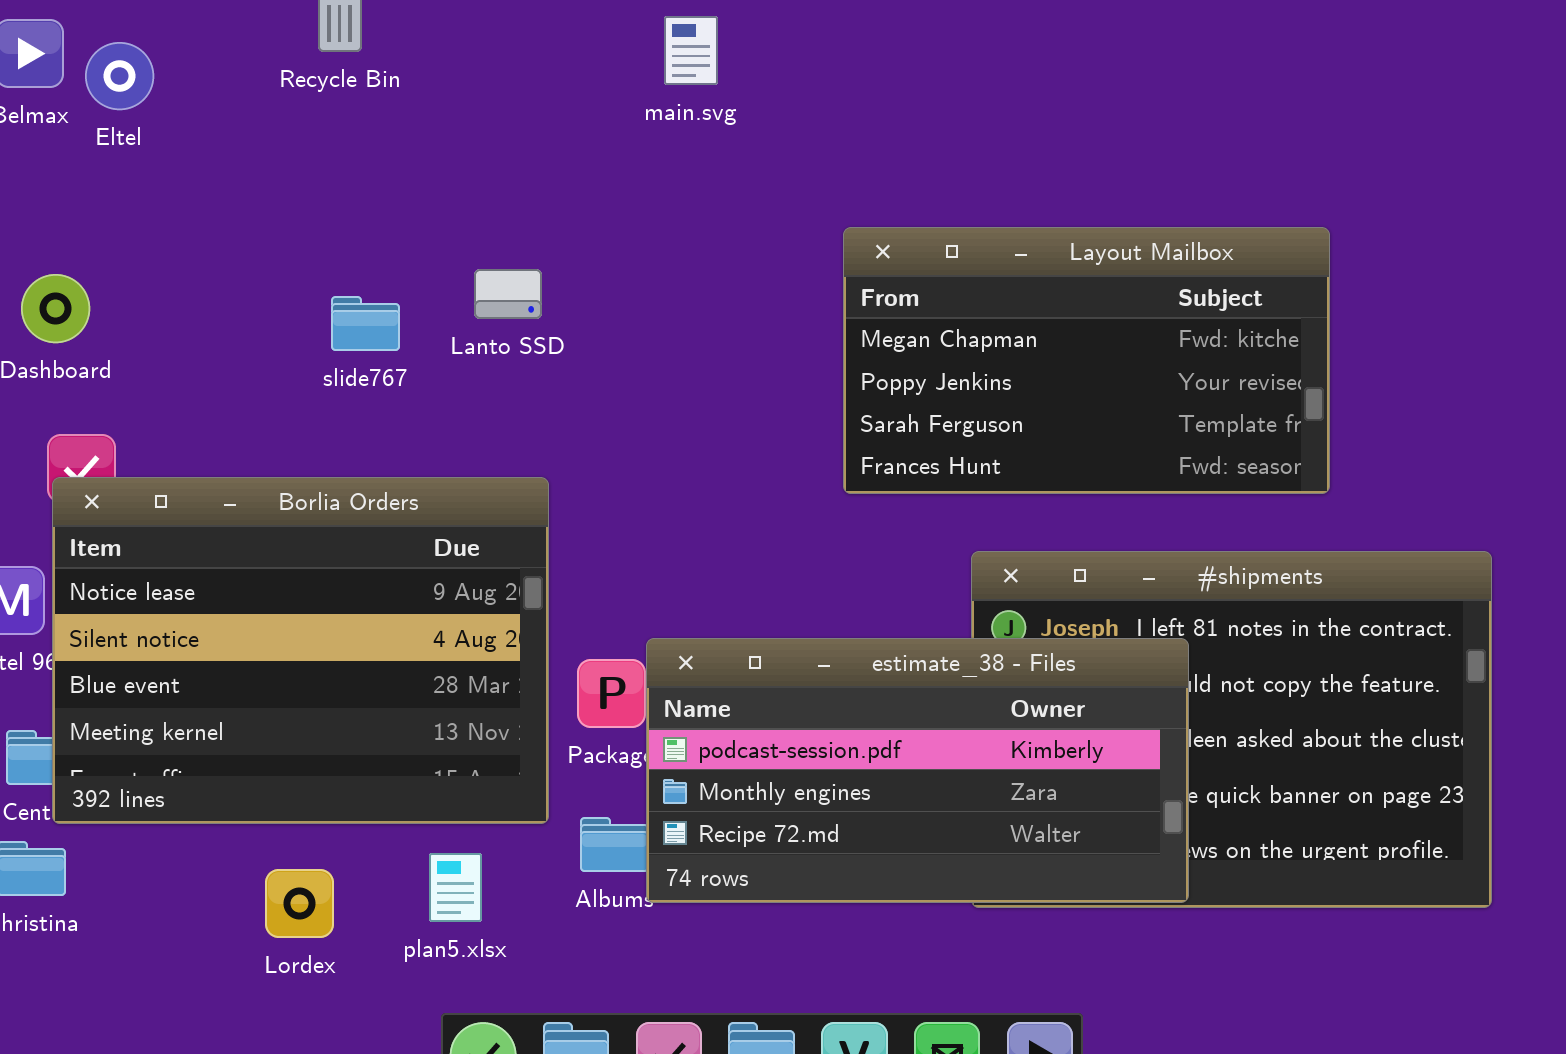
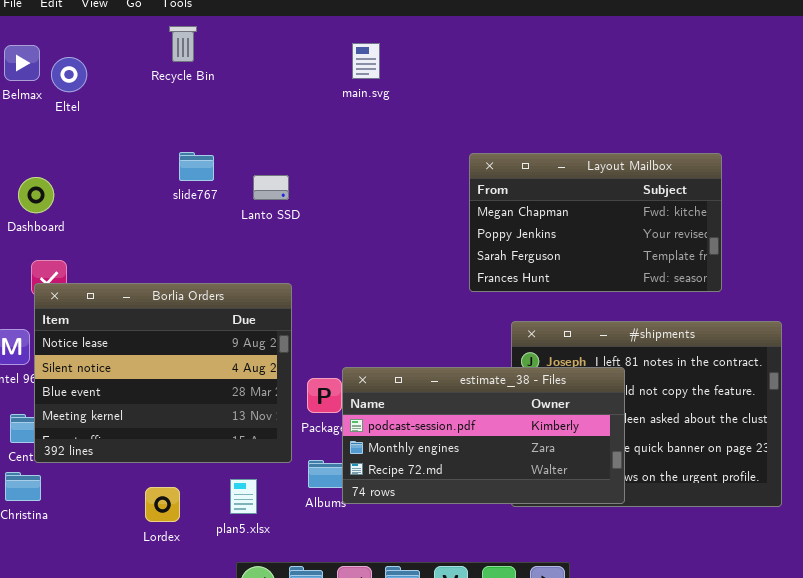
Layout Mailbox: [843,227,1330,494] -> [469,153,722,292], moved
slide767: [331,296,400,351] -> [179,152,214,181], moved

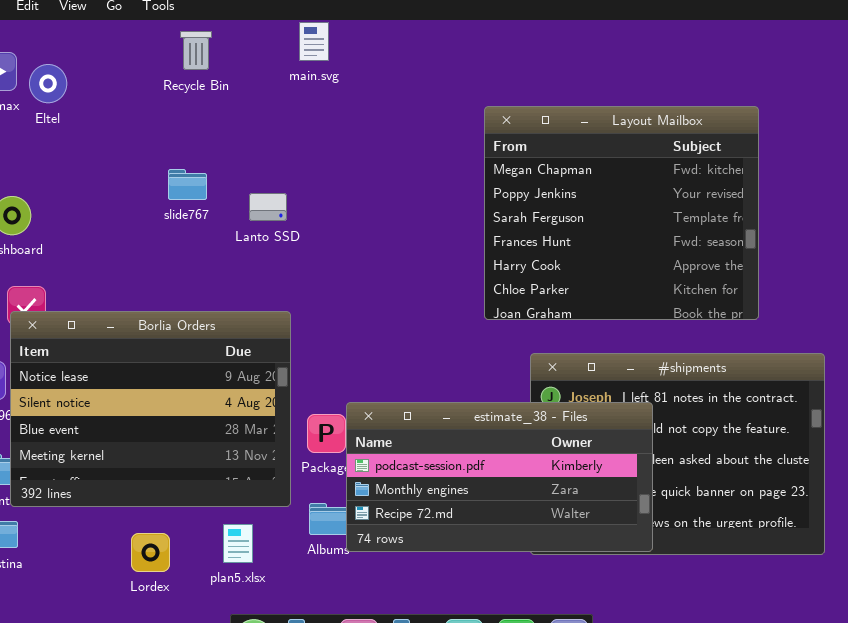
Recycle Bin: [169,26,197,62] -> [180,31,212,70], moved
main.svg: [352,43,380,79] -> [299,22,329,61], moved
Layout Mailbox: [469,153,722,292] -> [484,106,759,320], resized

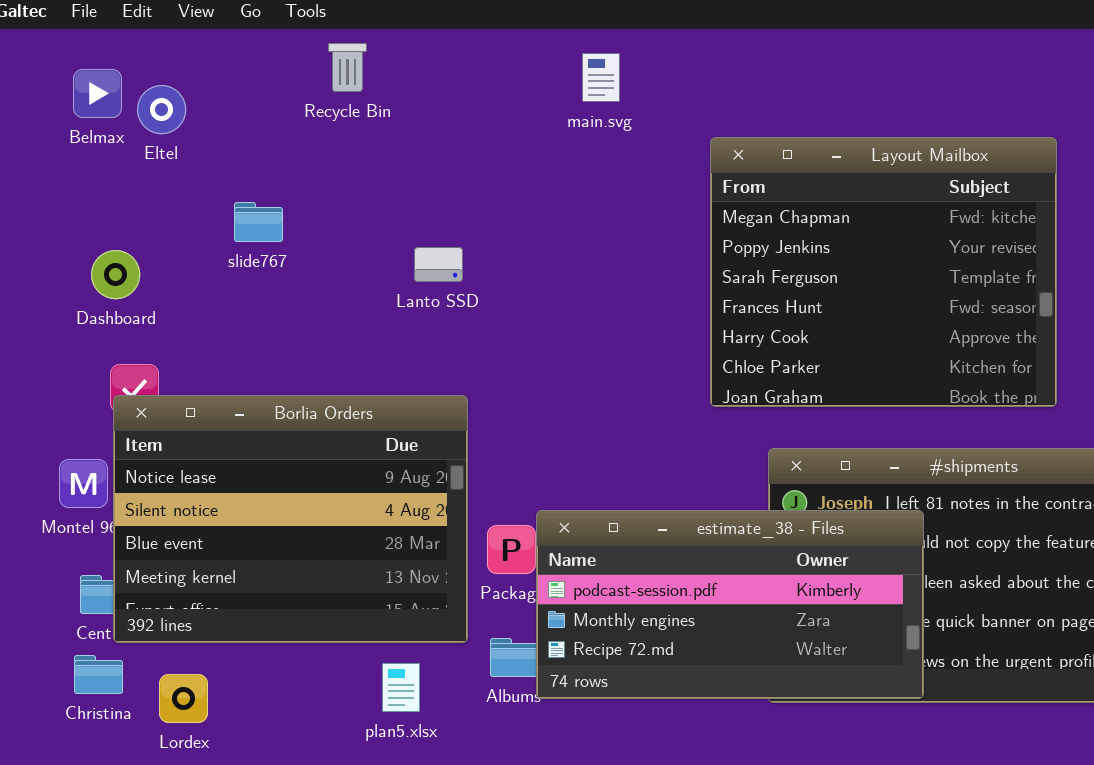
main.svg: [299,22,329,61] -> [582,53,620,102], moved
slide767: [168,169,207,200] -> [234,202,283,242], moved
Lordex: [131,533,170,572] -> [159,674,208,723], moved

